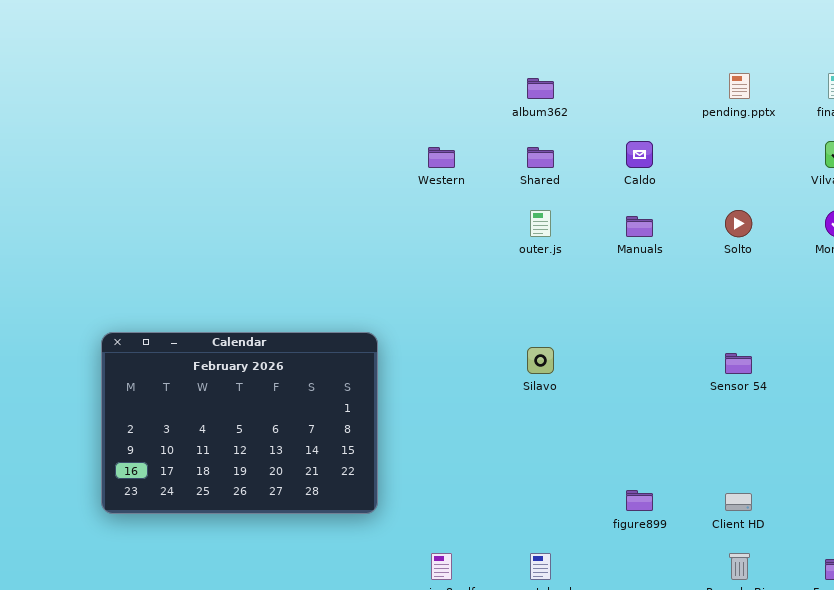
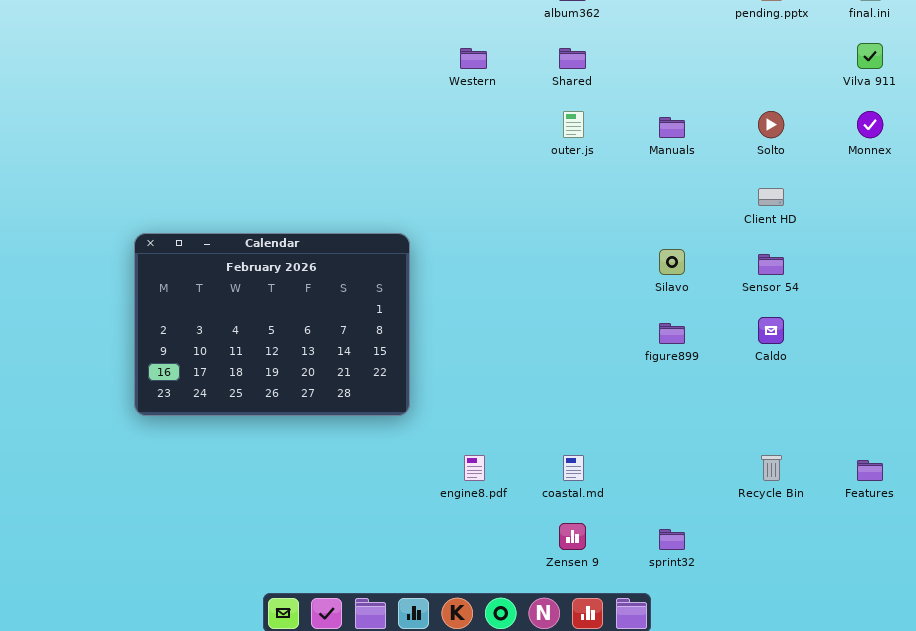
Caldo: [626,141,653,168] -> [758,317,784,344], moved
Silavo: [527,347,554,374] -> [659,249,685,275], moved
figure899: [626,490,653,511] -> [659,323,685,344], moved
Client HD: [725,493,752,511] -> [758,188,784,206], moved

